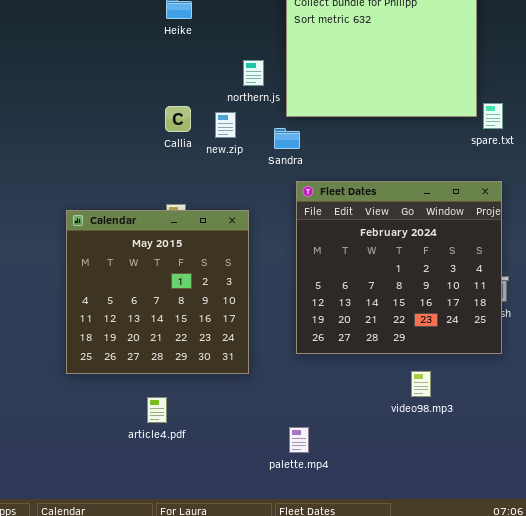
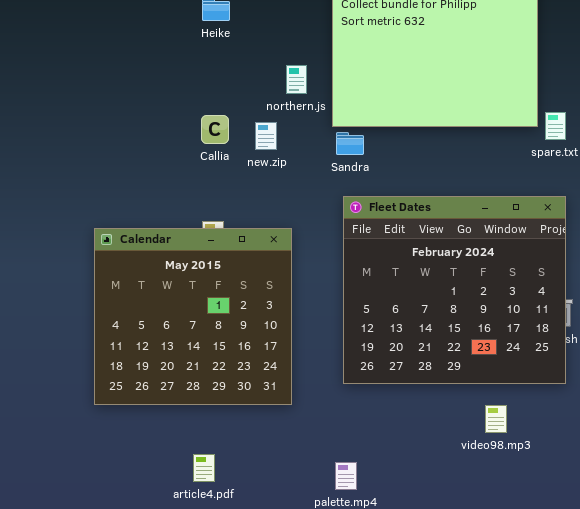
Sandra: [274,128,300,149] -> [336,132,364,155], moved
video98.mp3: [411,371,431,397] -> [485,405,507,433], moved
article4.pdf: [147,397,167,423] -> [193,454,215,482], moved

